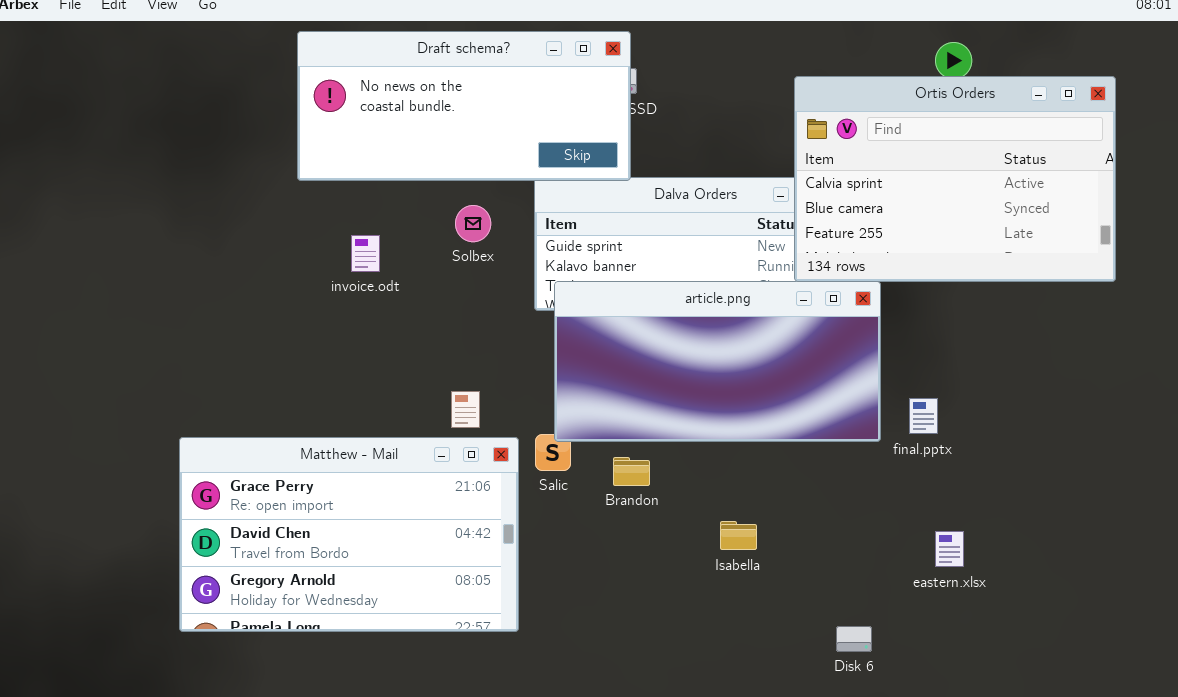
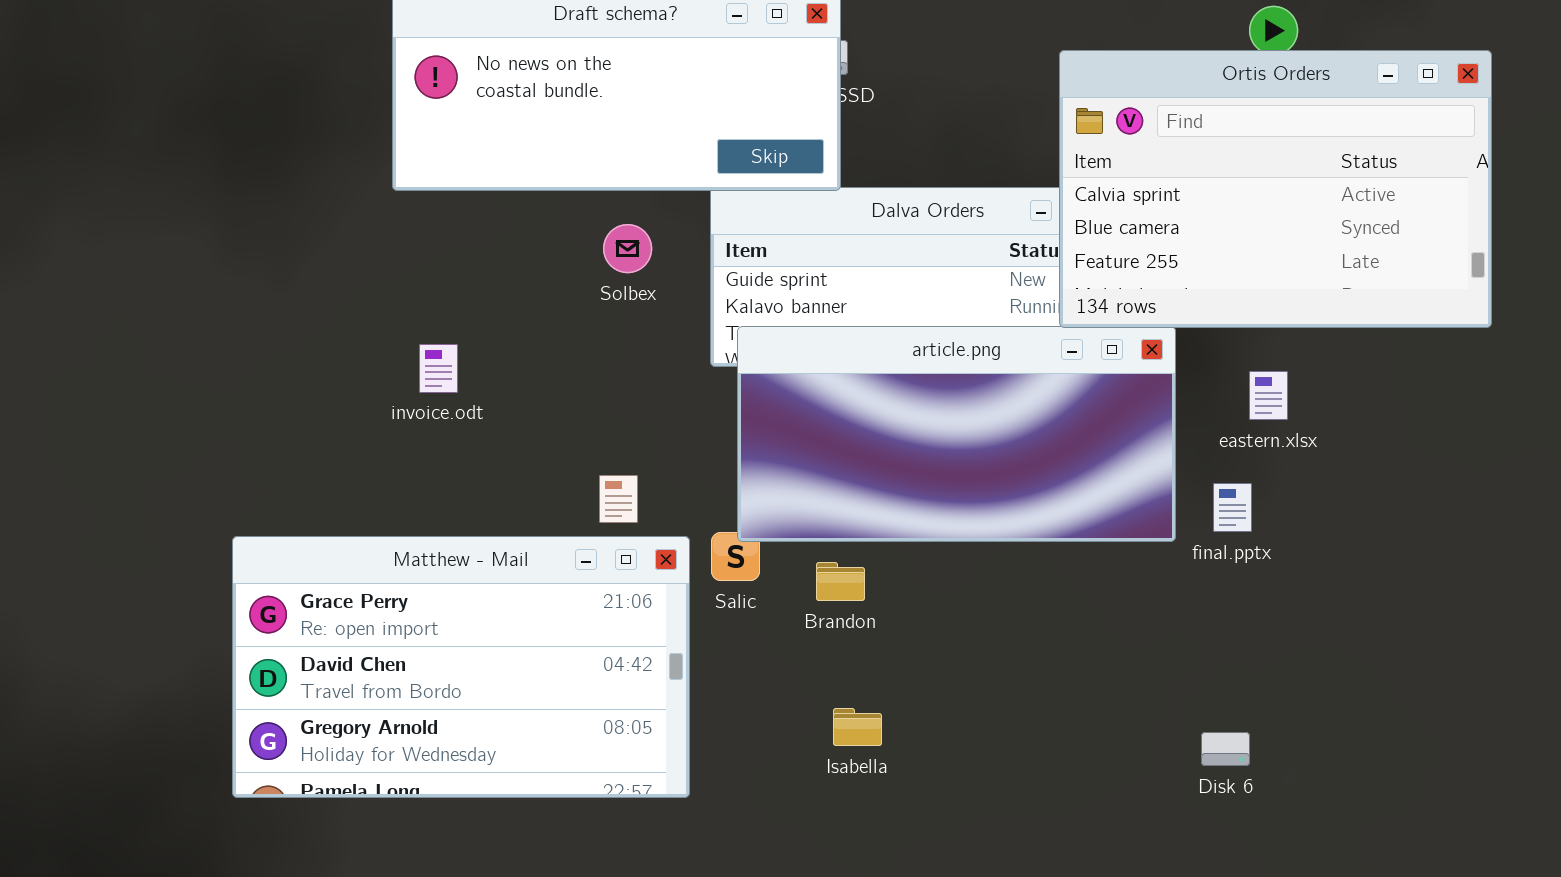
invoice.odt: [351,235,380,272] -> [419,344,458,393], moved
Isabella: [720,521,757,550] -> [833,708,882,746], moved
eastern.xlsx: [935,531,964,567] -> [1249,371,1288,420], moved
Disk 6: [836,626,872,652] -> [1201,732,1250,766], moved

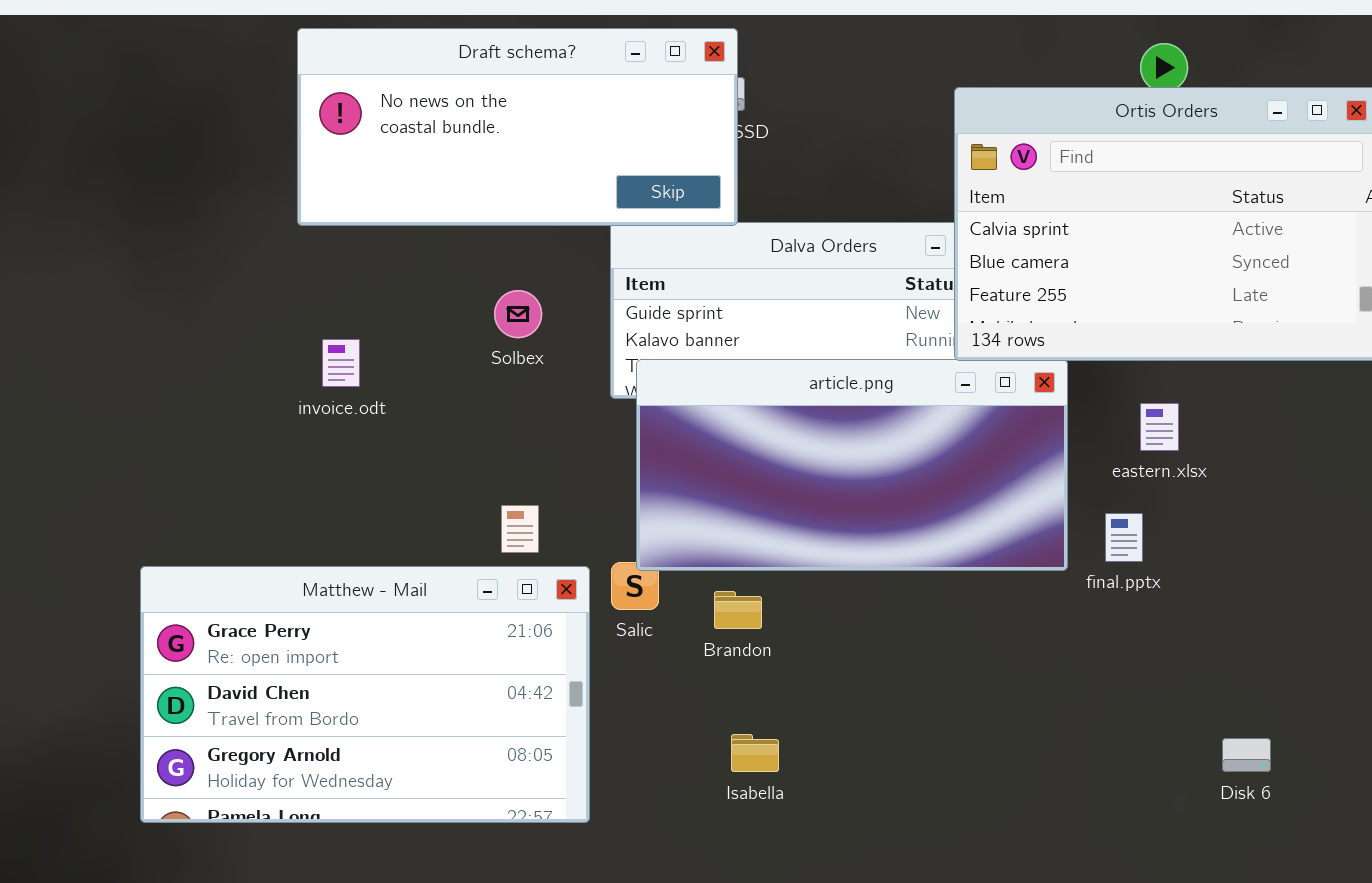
Solbex: [603,224,652,273] -> [494,290,542,338], moved
invoice.odt: [419,344,458,393] -> [322,339,360,387], moved
Disk 6: [1201,732,1250,766] -> [1222,738,1271,772], moved

